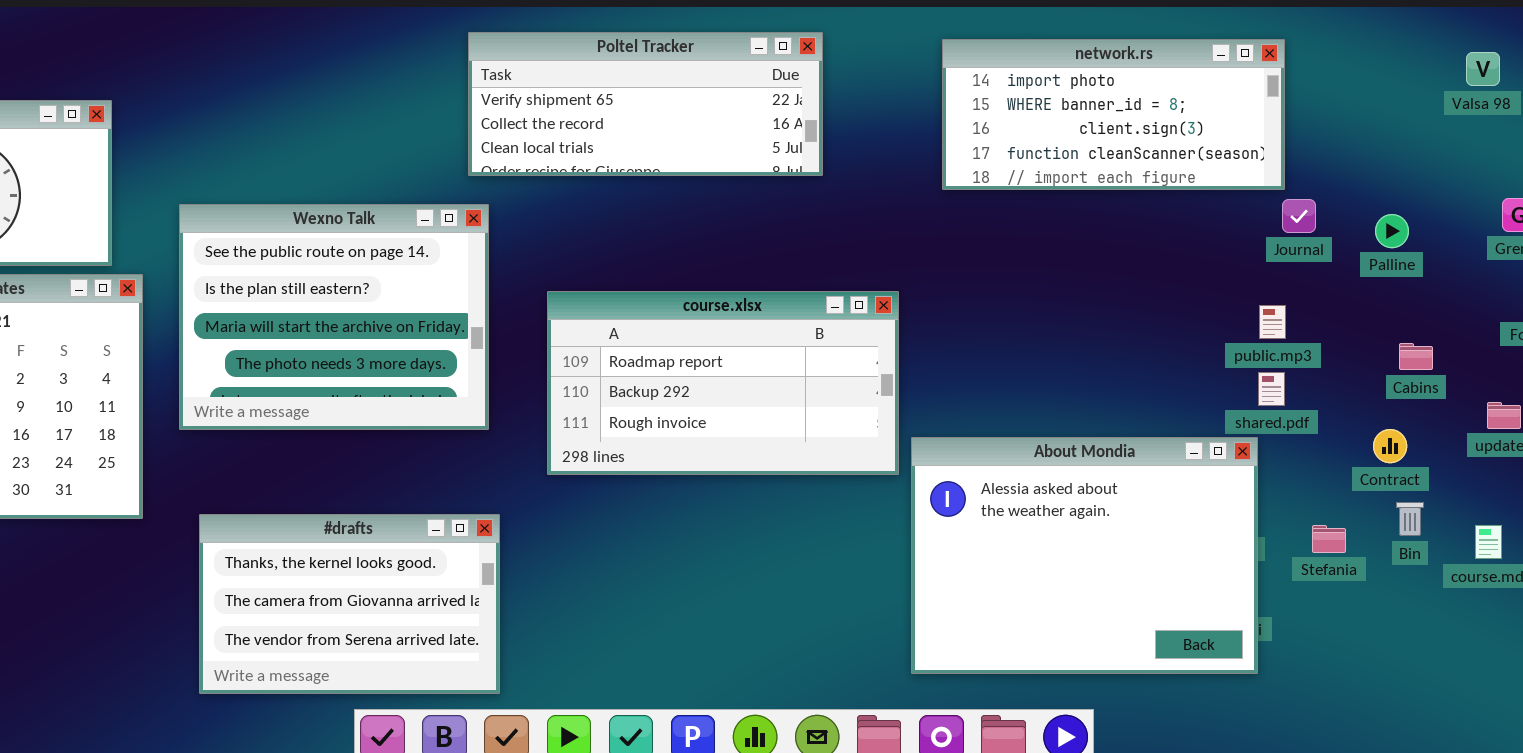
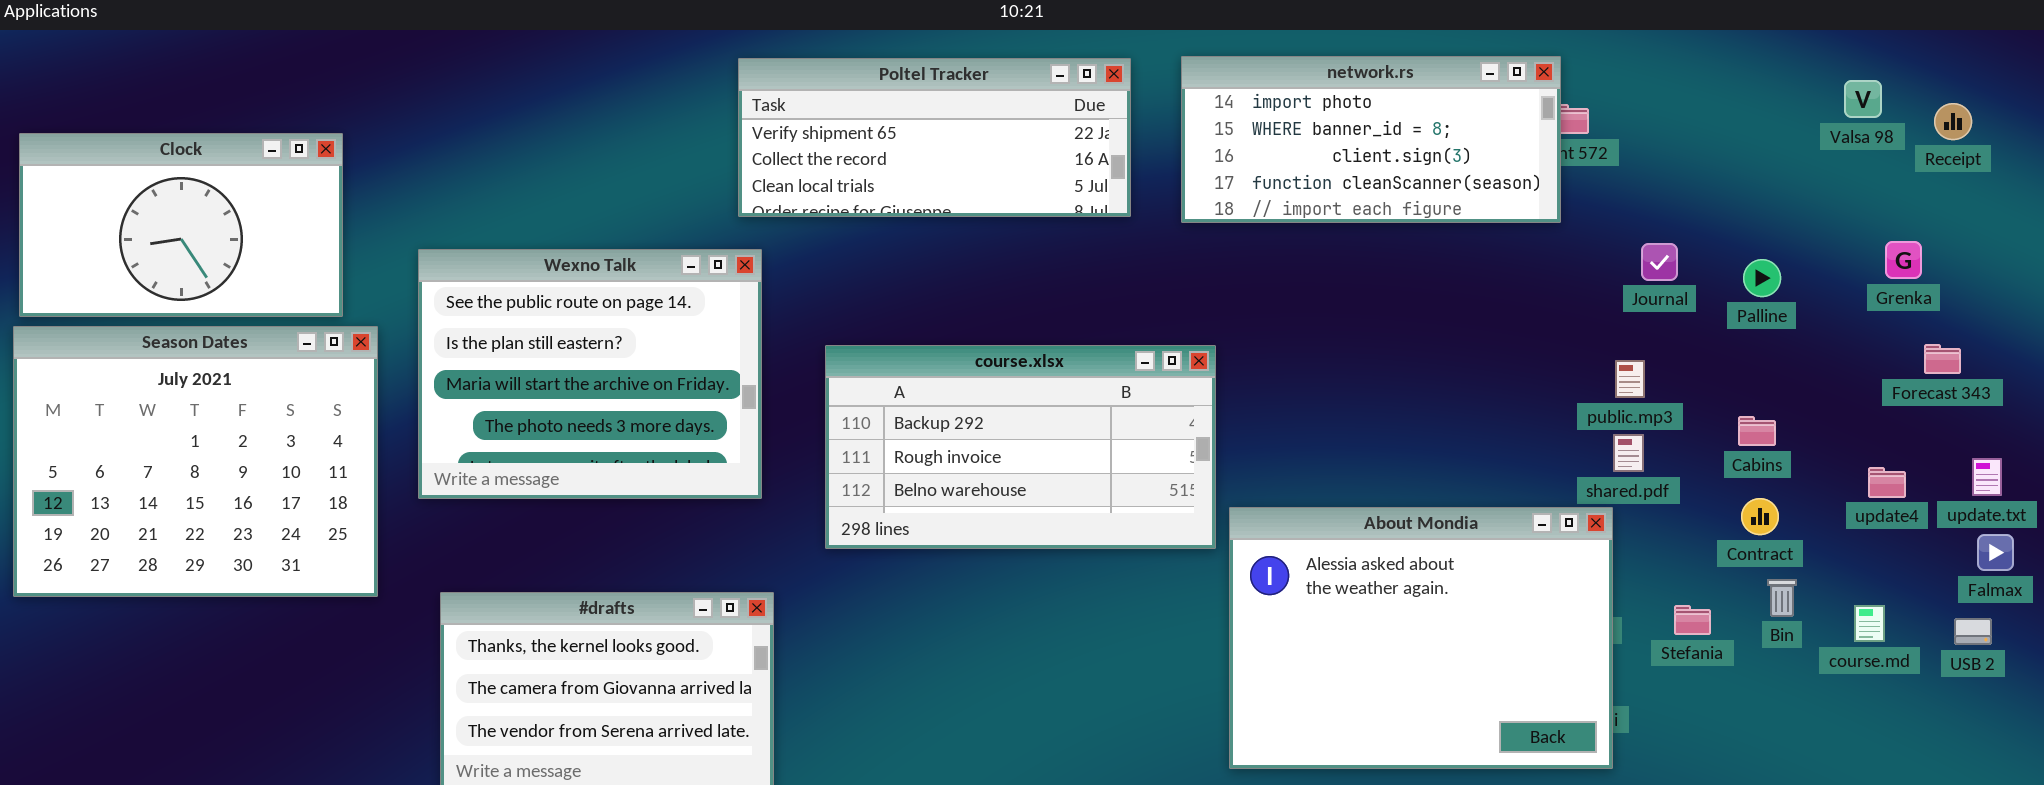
network.rs: [942,39,1285,190] -> [1181,56,1561,223], moved
course.xlsx: [547,291,899,475] -> [825,345,1216,549], scrolled down 1 row
Cabins: [1399,343,1433,370] -> [1738,416,1776,446], moved

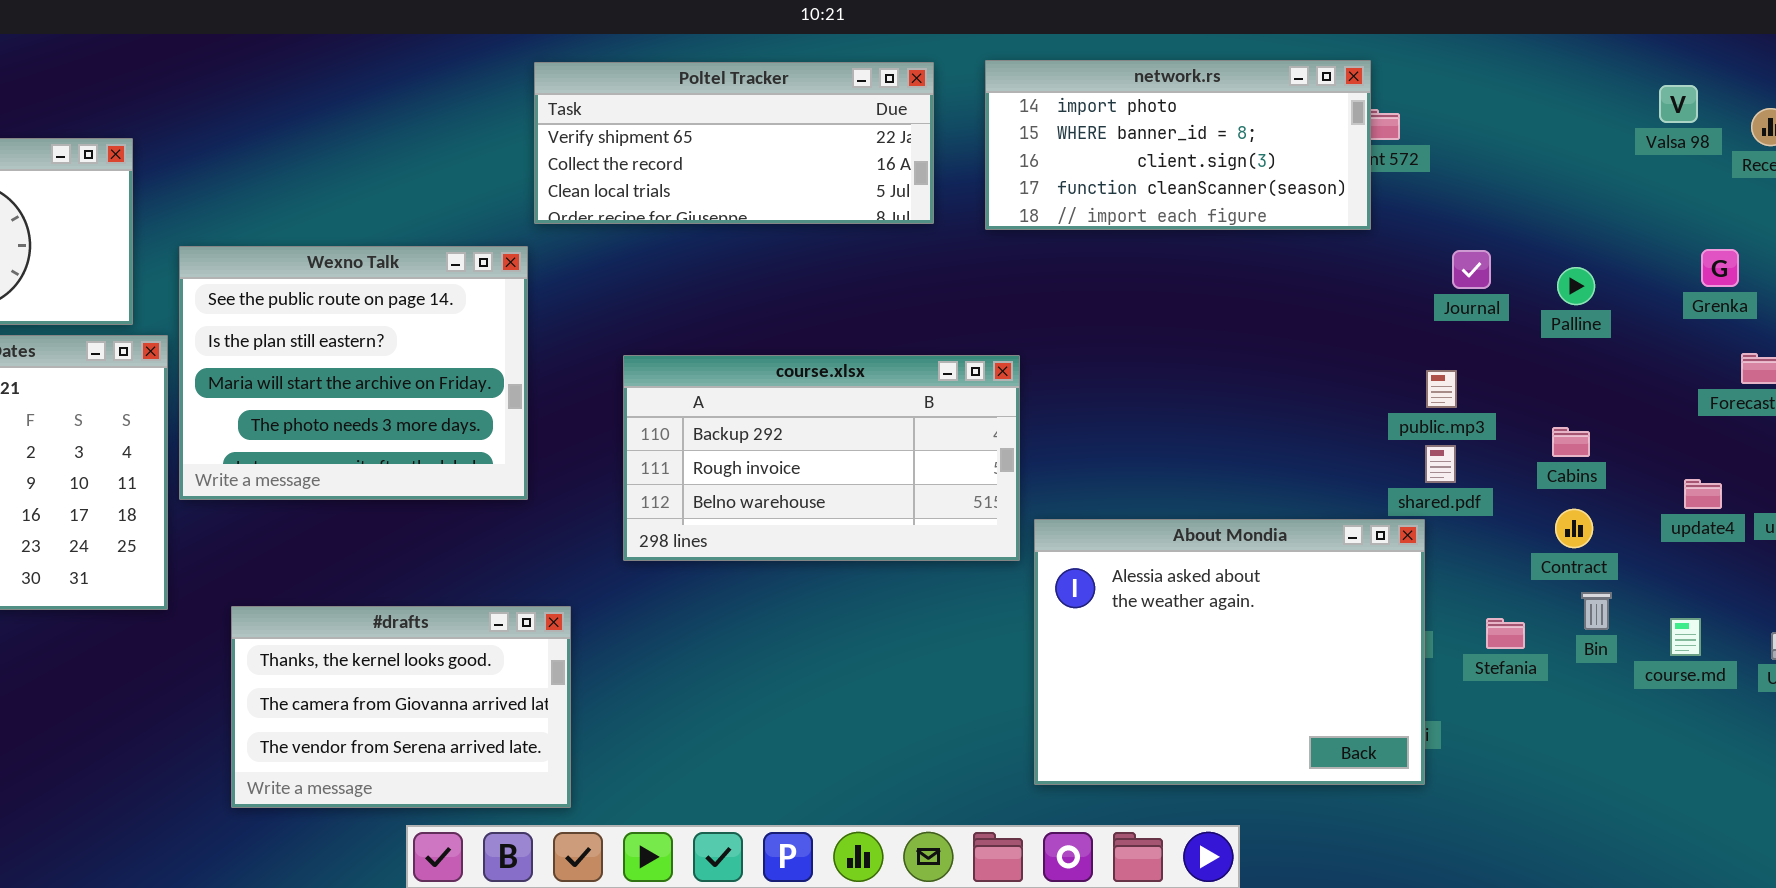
Wexno Talk: [418,249,762,499] -> [179,246,528,500], moved

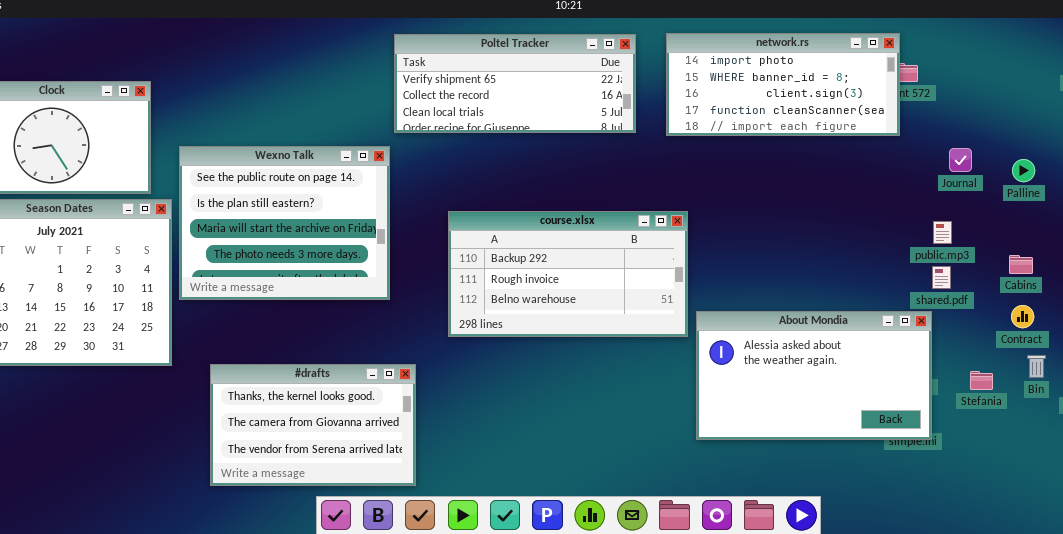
About Mondia: [1034,519,1425,785] -> [696,311,932,440], resized

